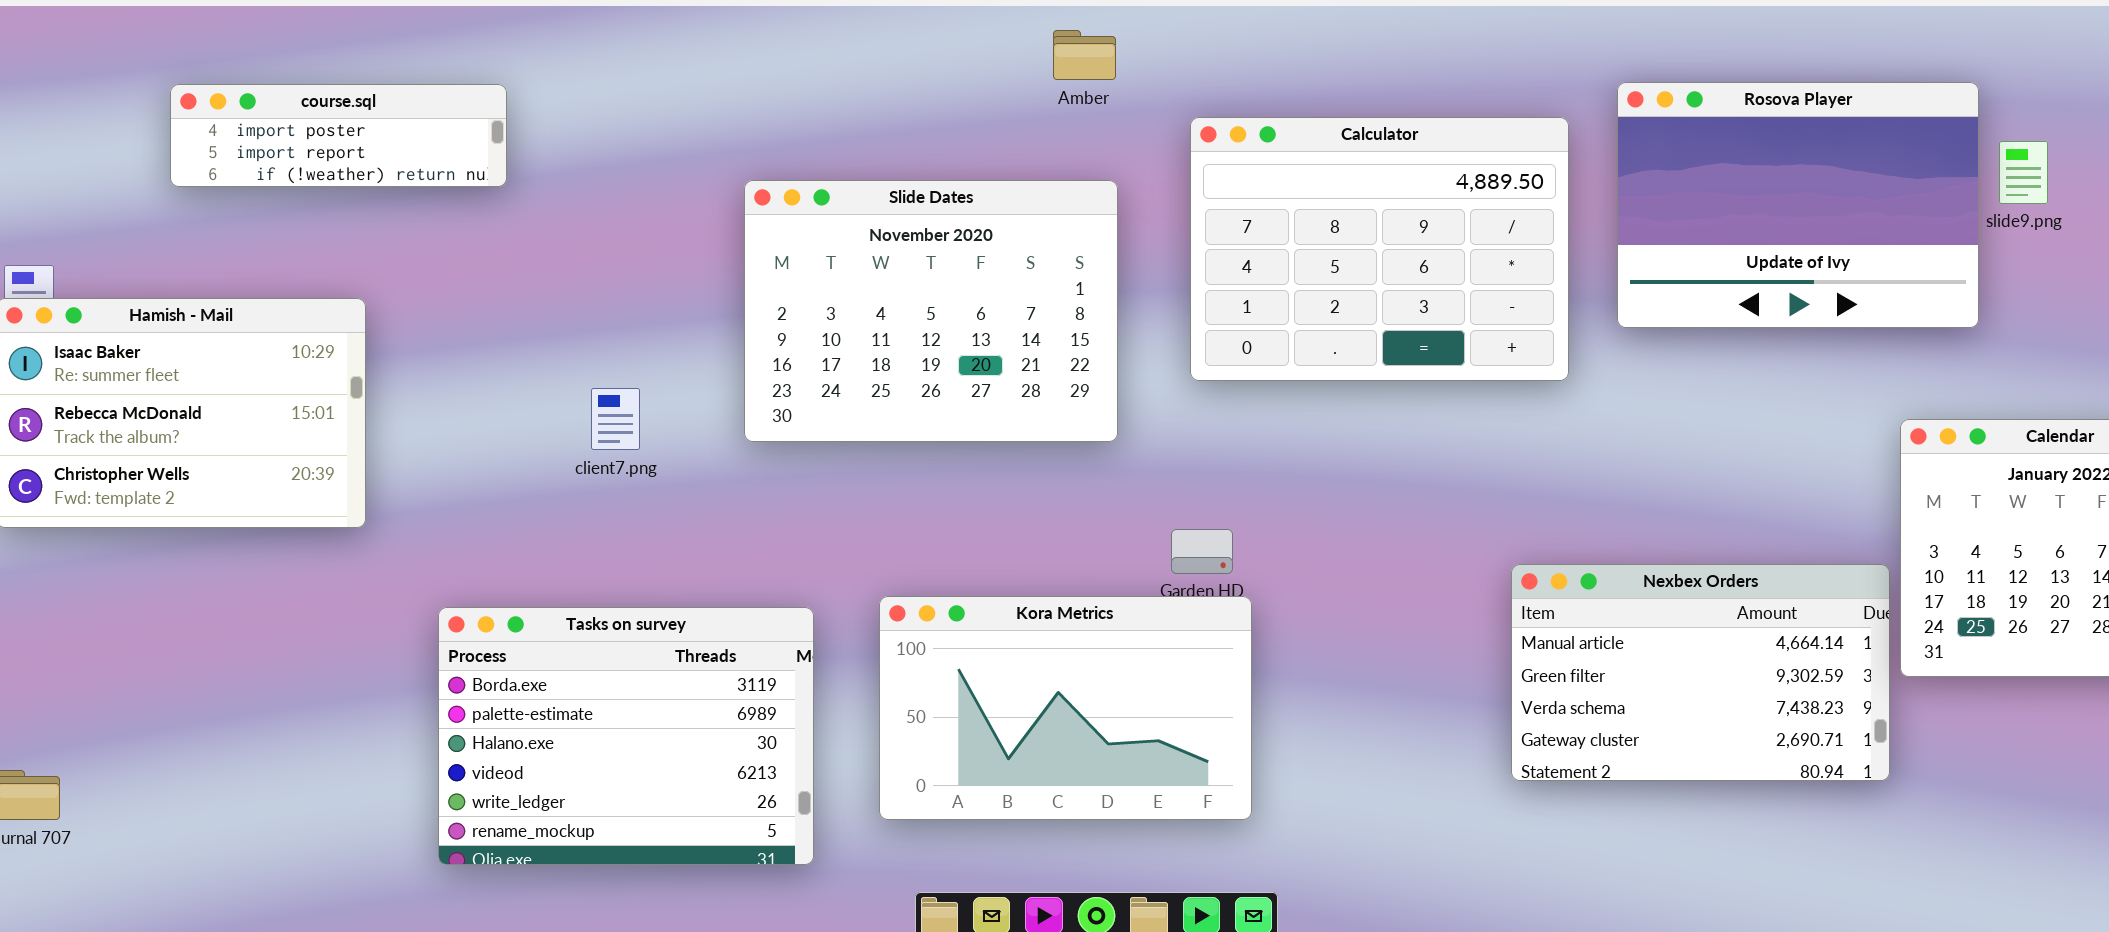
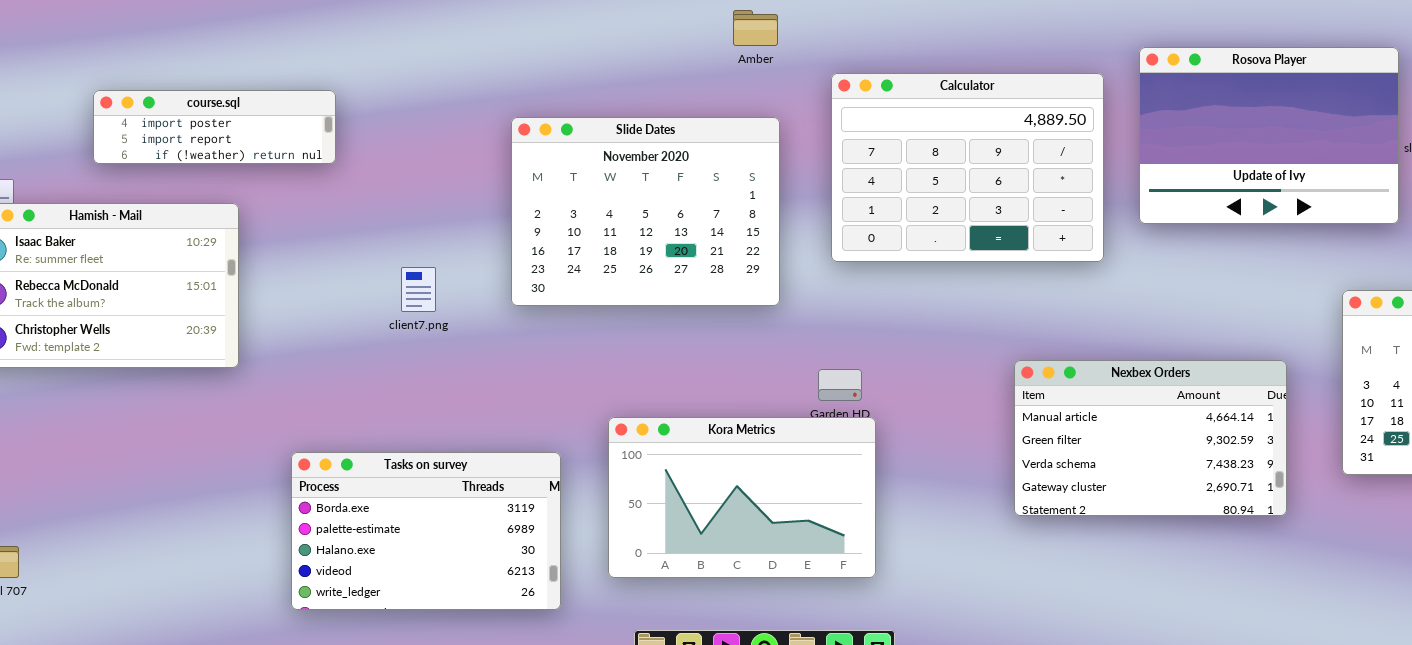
course.sql: [170,84,507,187] -> [93,90,336,164], moved
Nexbex Orders: [1511,564,1890,781] -> [1014,360,1287,516], moved
Tasks on survey: [438,607,814,865] -> [291,452,561,610], resized

